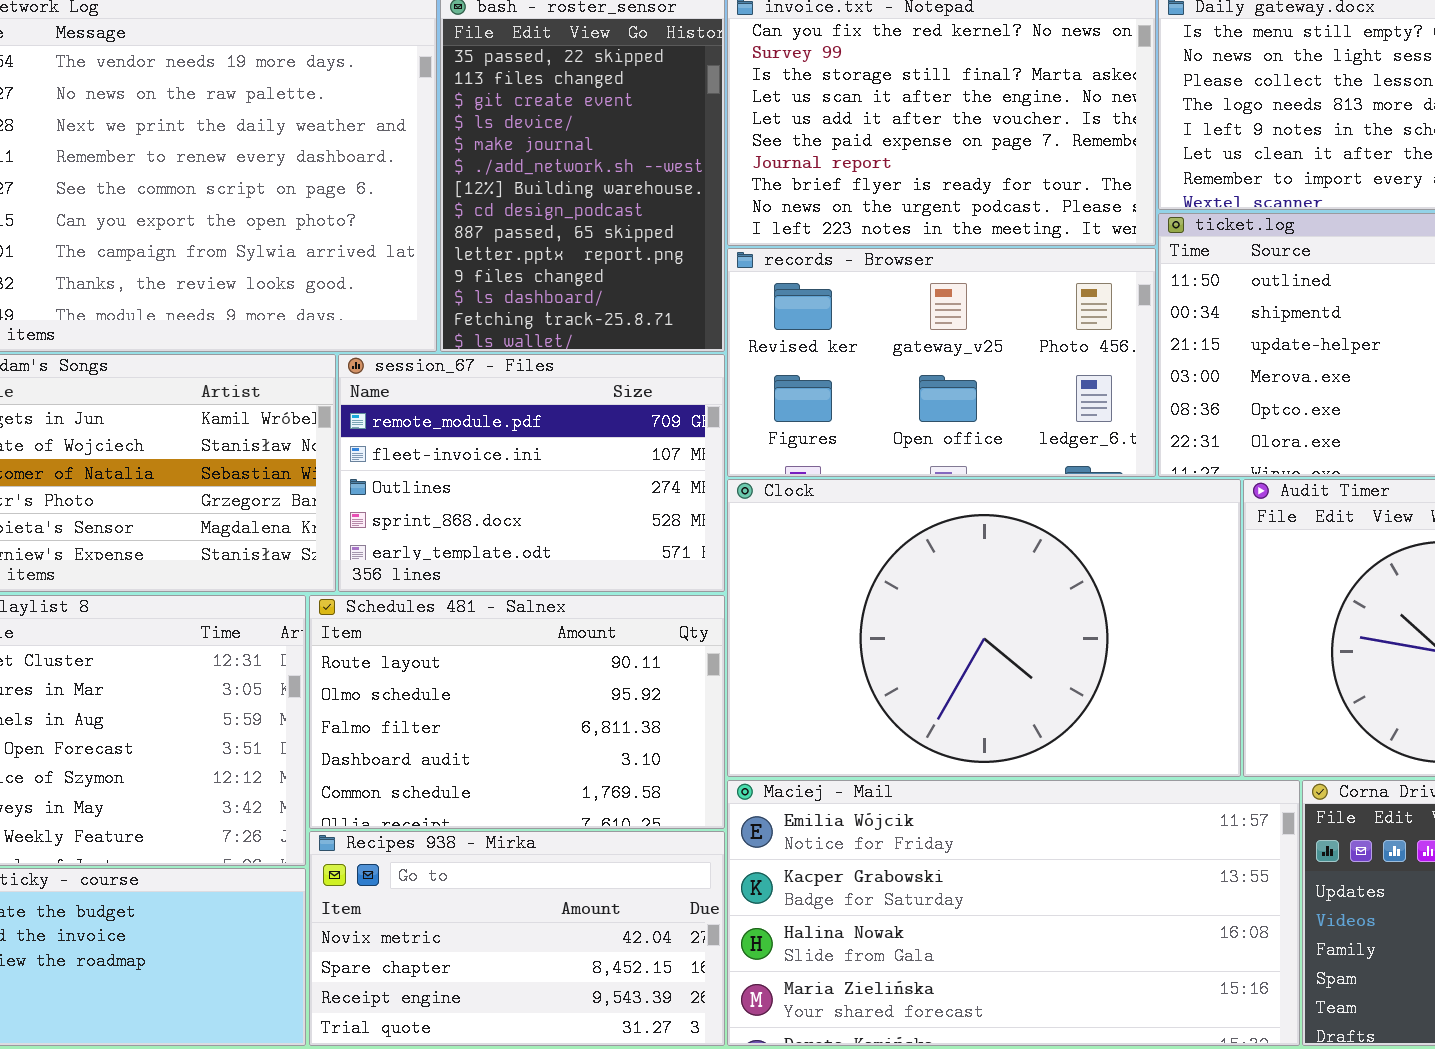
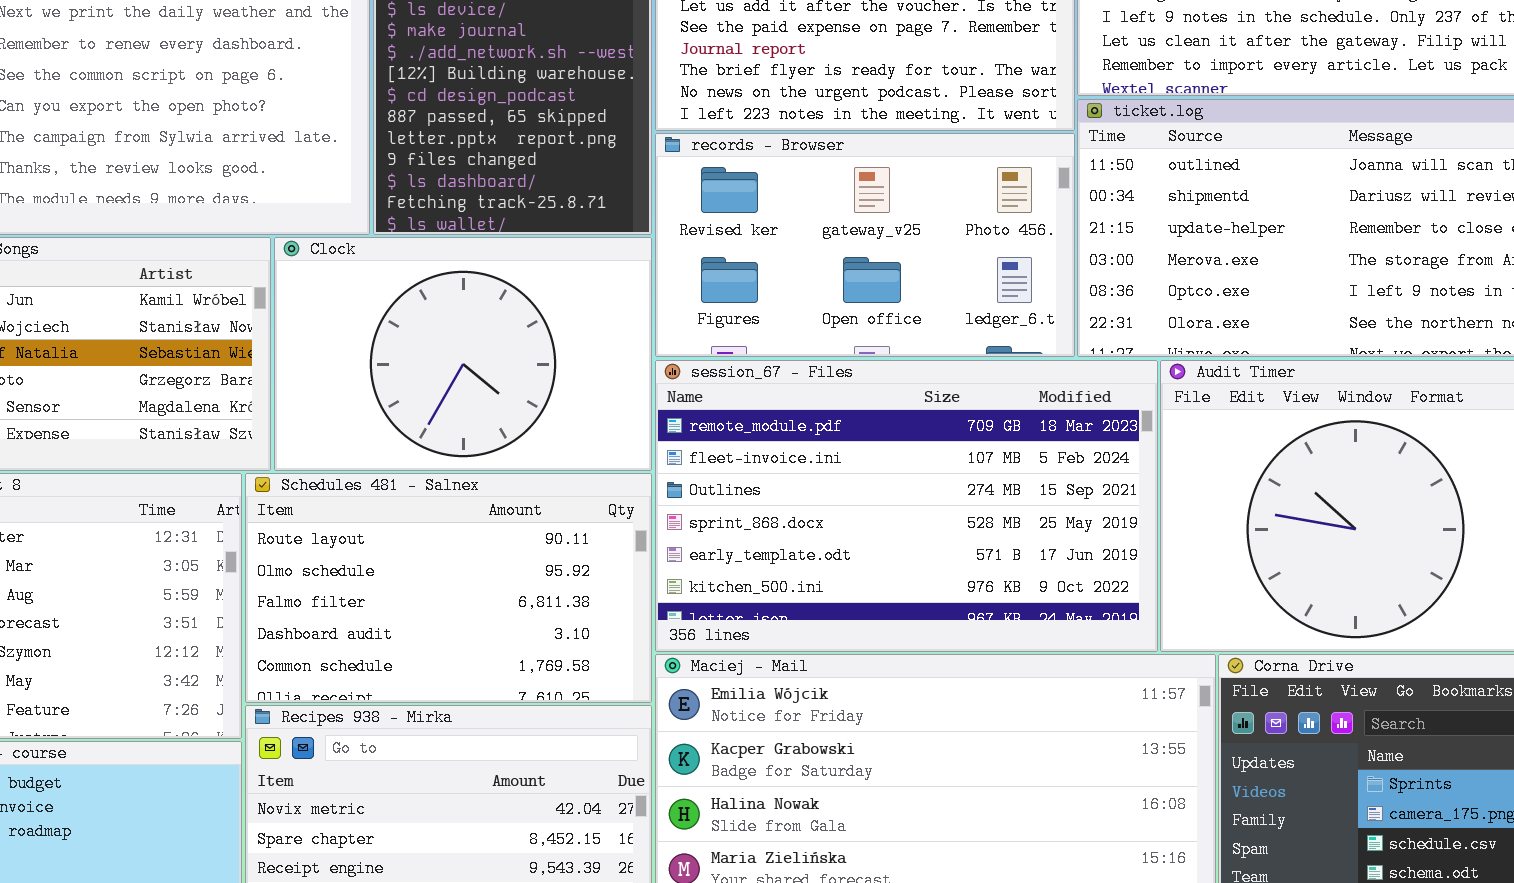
session_67 - Files: [338,354,725,592] -> [655,360,1158,652], moved, resized
Clock: [727,479,1241,777] -> [274,237,652,471], moved, resized

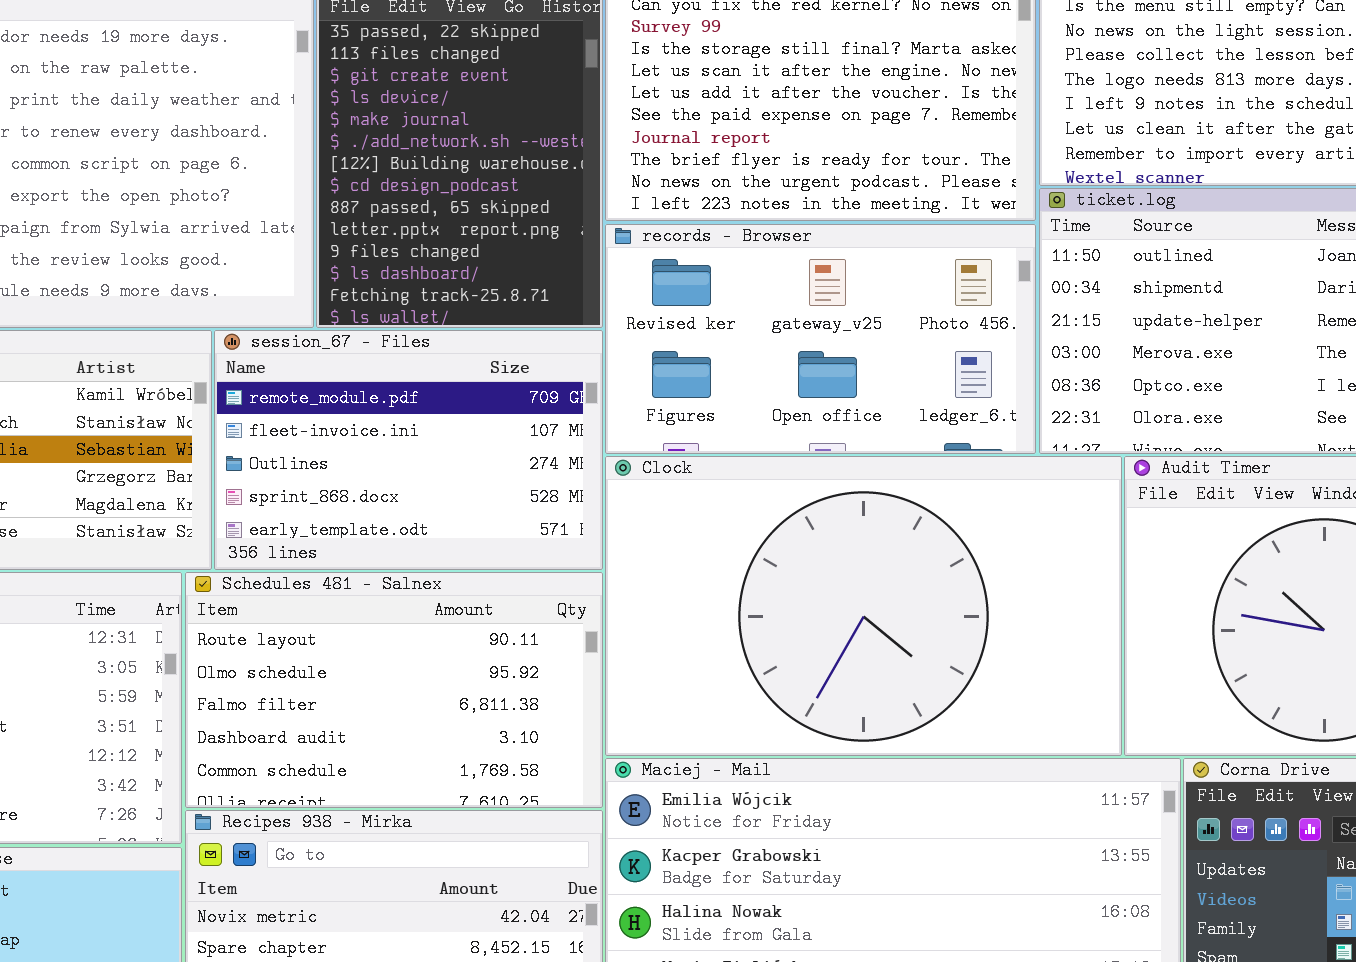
Clock: [274,237,652,471] -> [605,456,1122,756], moved, resized
session_67 - Files: [655,360,1158,652] -> [214,330,603,570], moved, resized

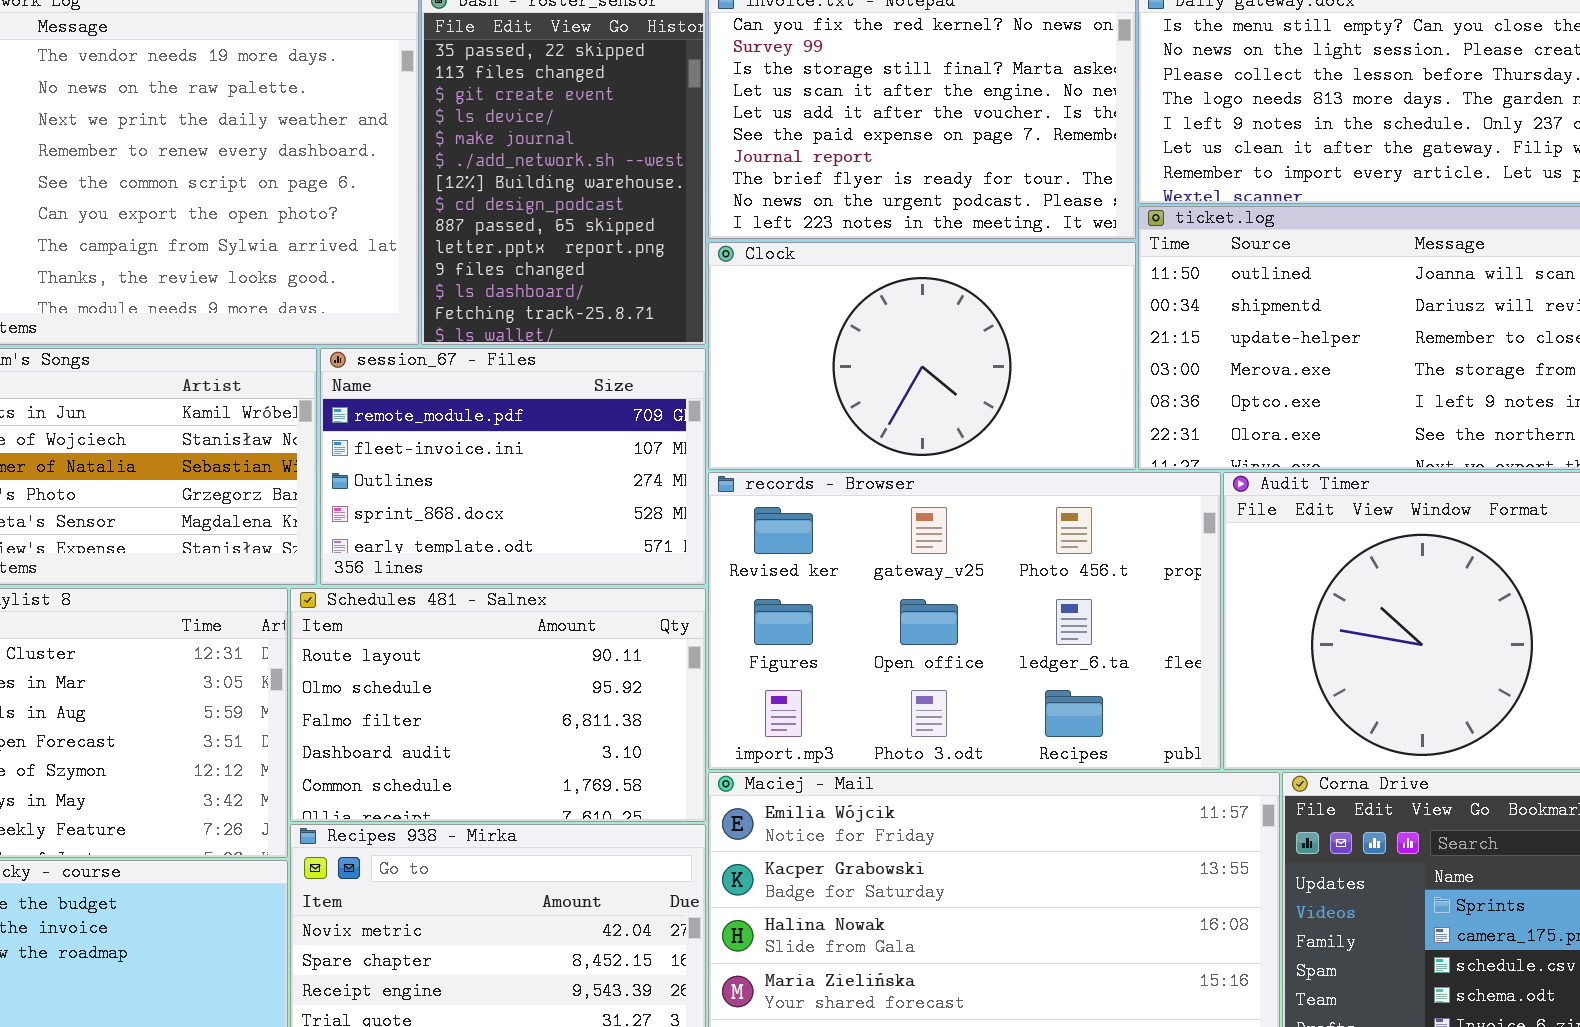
records - Browser: [605,224,1036,454] -> [708,472,1221,770], moved, resized
Clock: [605,456,1122,756] -> [708,242,1136,470], moved, resized

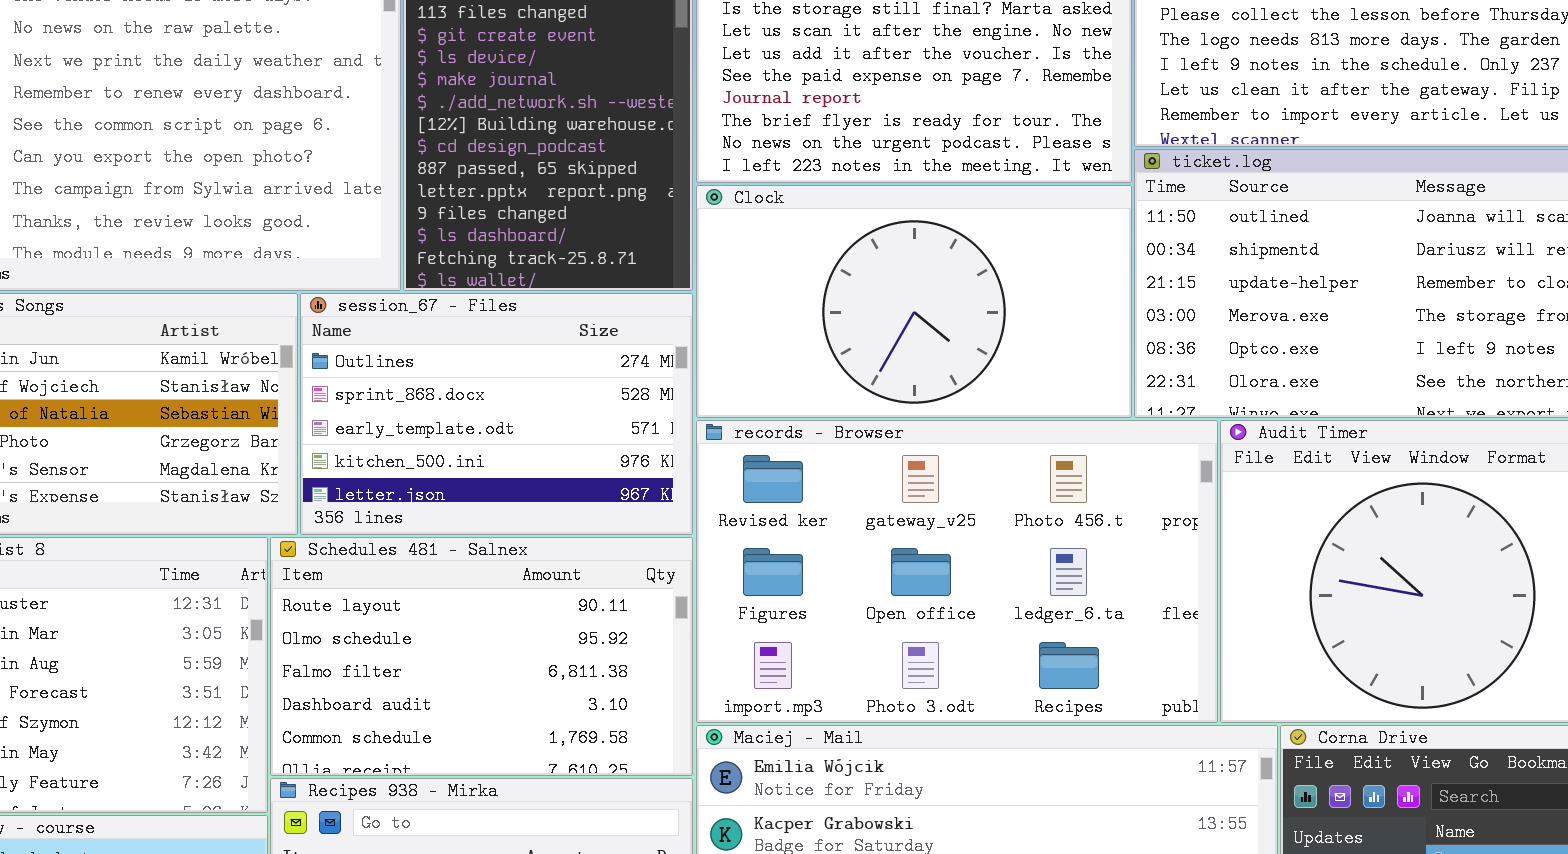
session_67 - Files: [320,348,706,585] -> [300,293,693,535], scrolled down 2 rows

